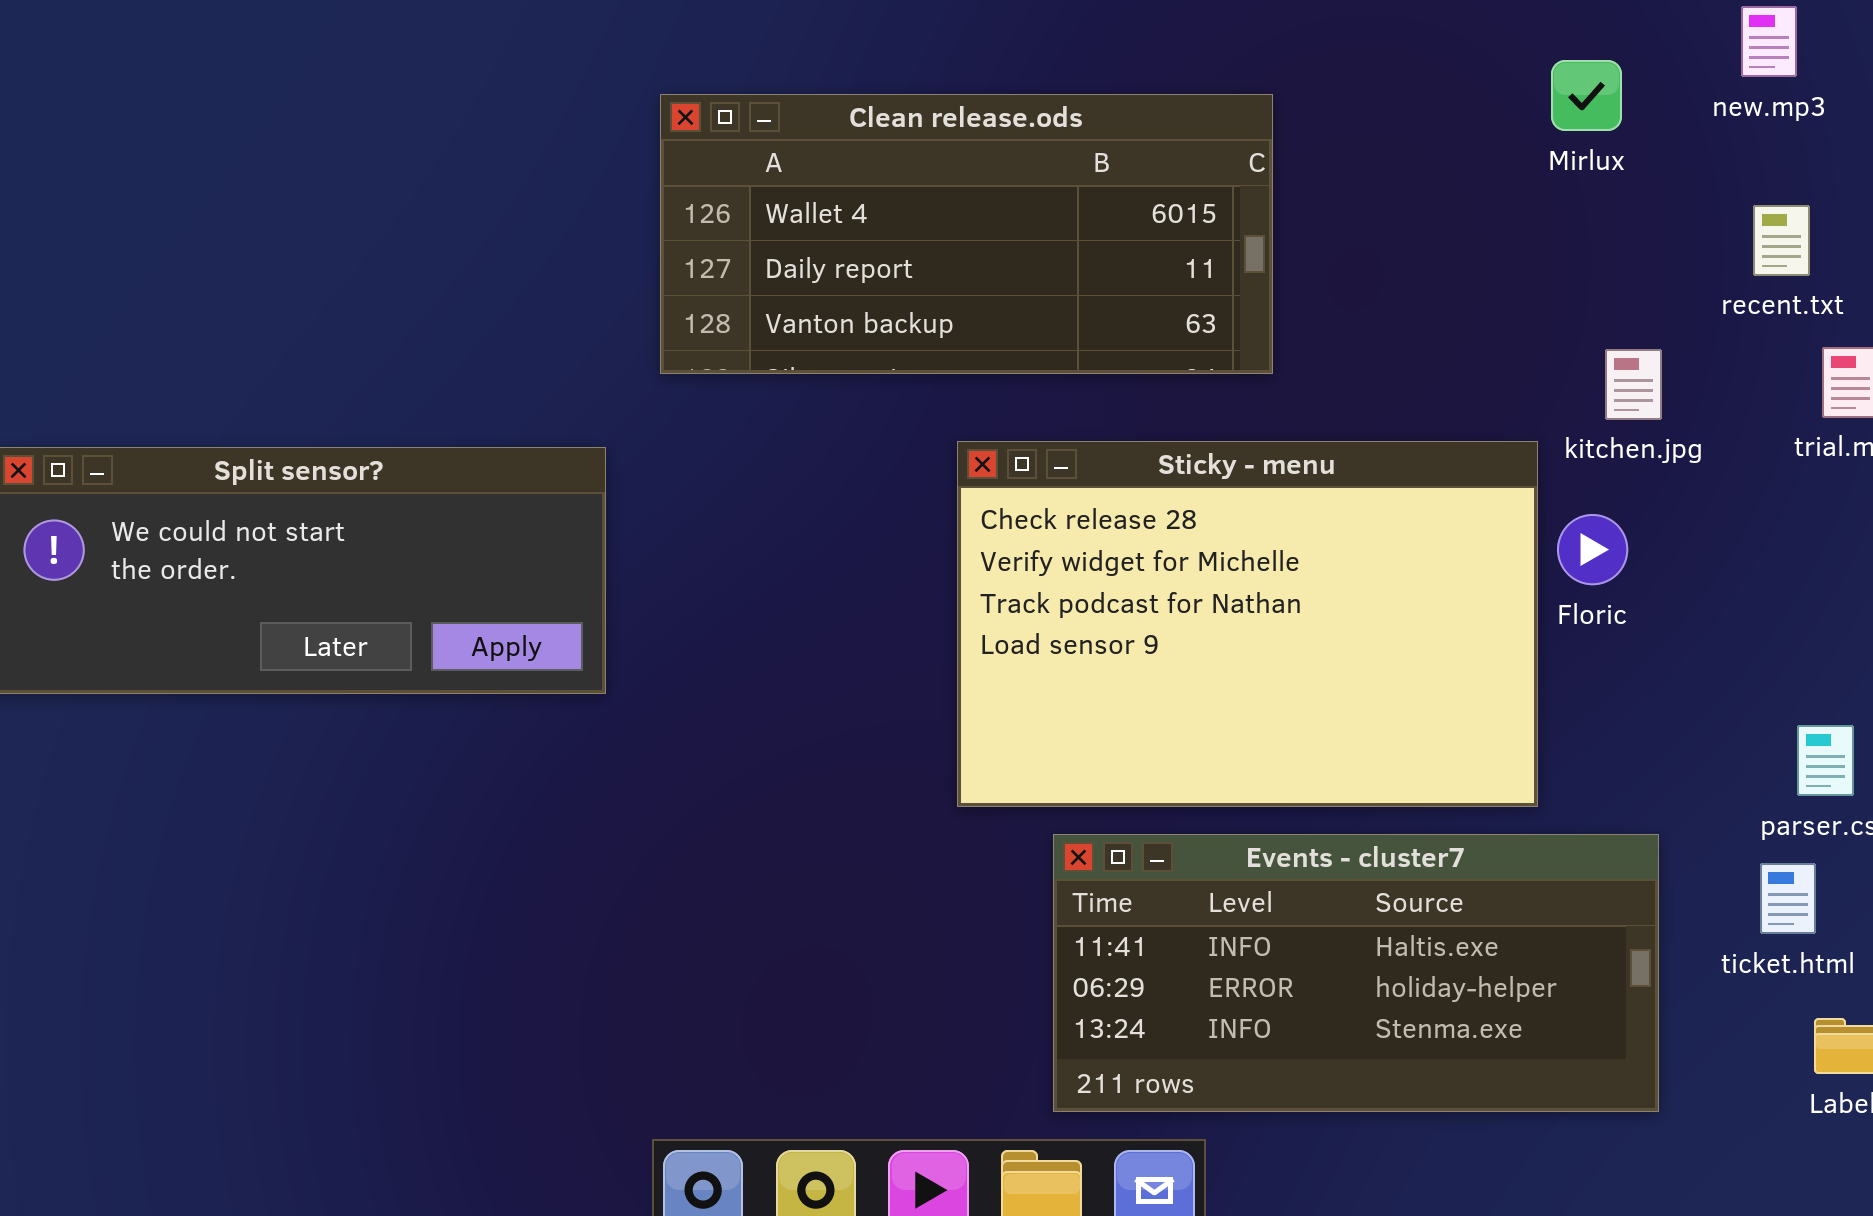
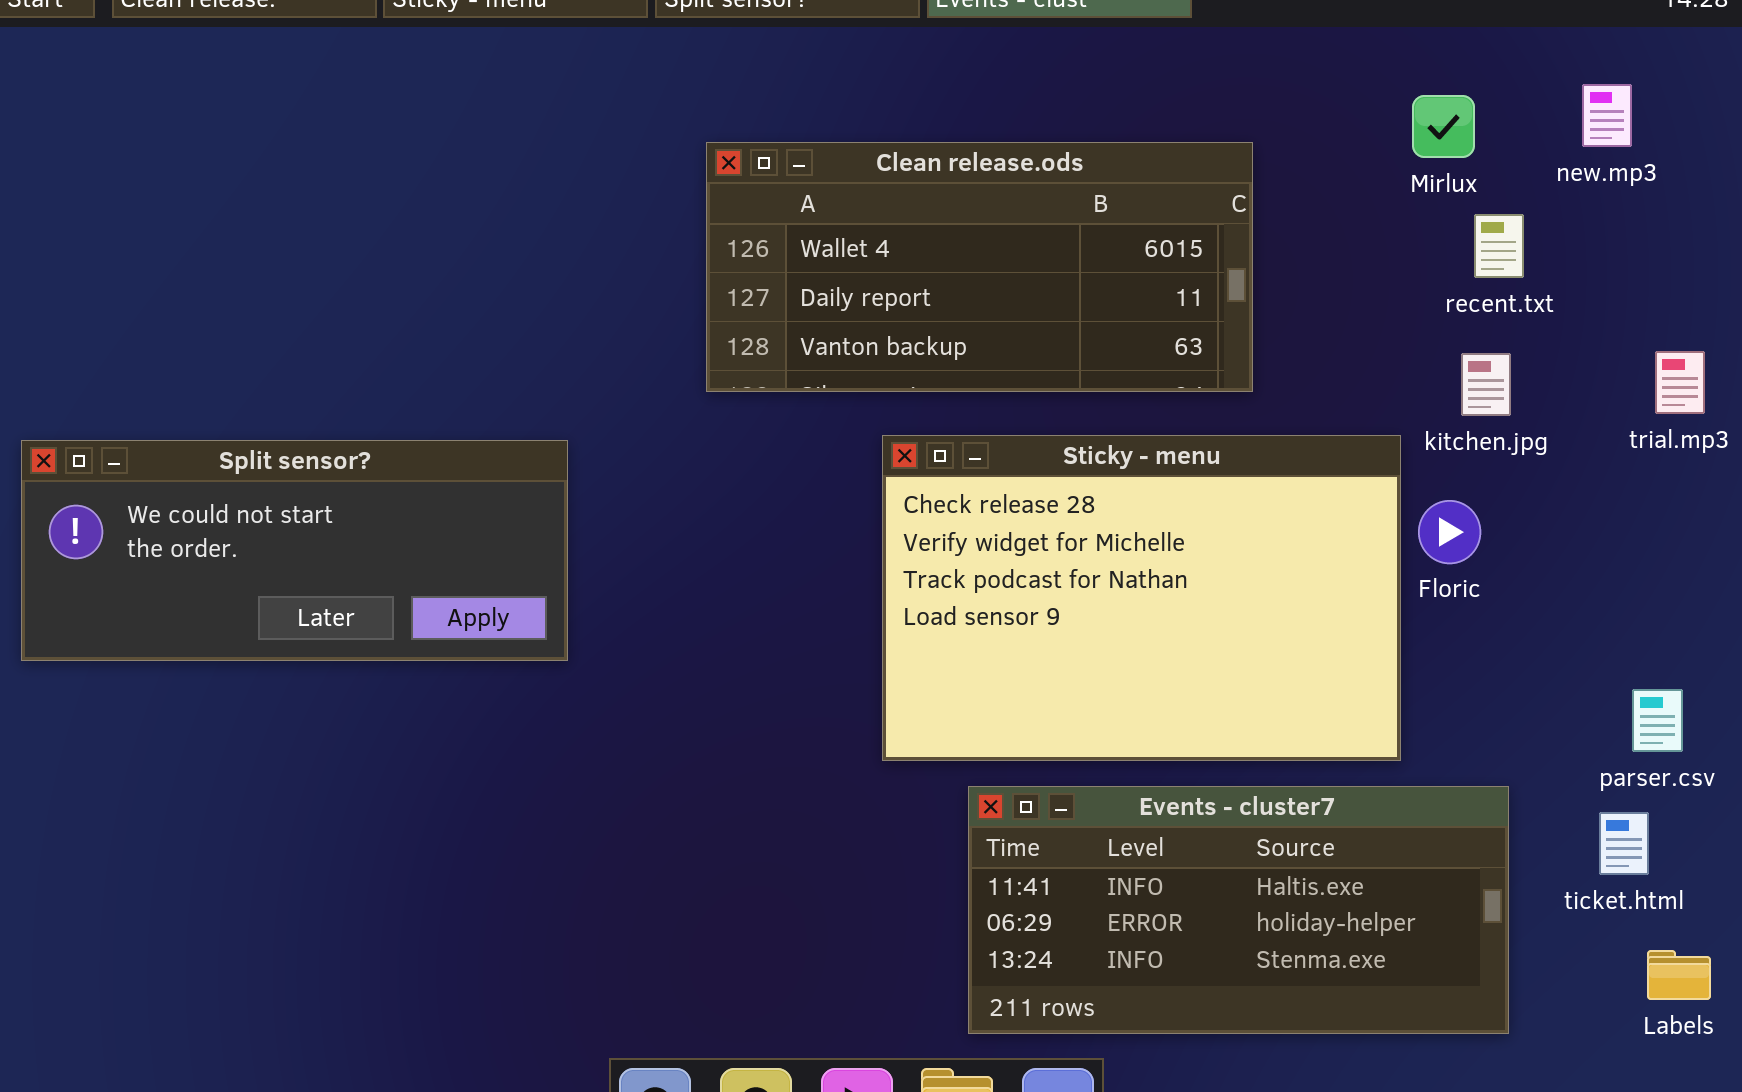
new.mp3: [1741,6,1797,77] -> [1582,84,1632,147], moved
Clean release.ods: [660,94,1273,374] -> [706,142,1253,392], moved
recent.txt: [1753,205,1810,276] -> [1474,214,1524,278], moved

